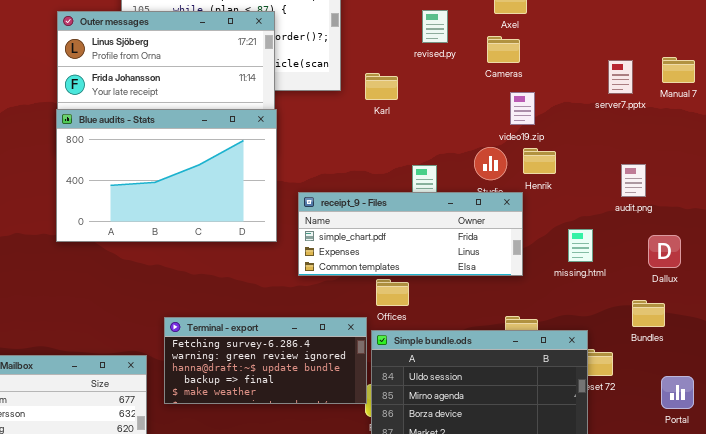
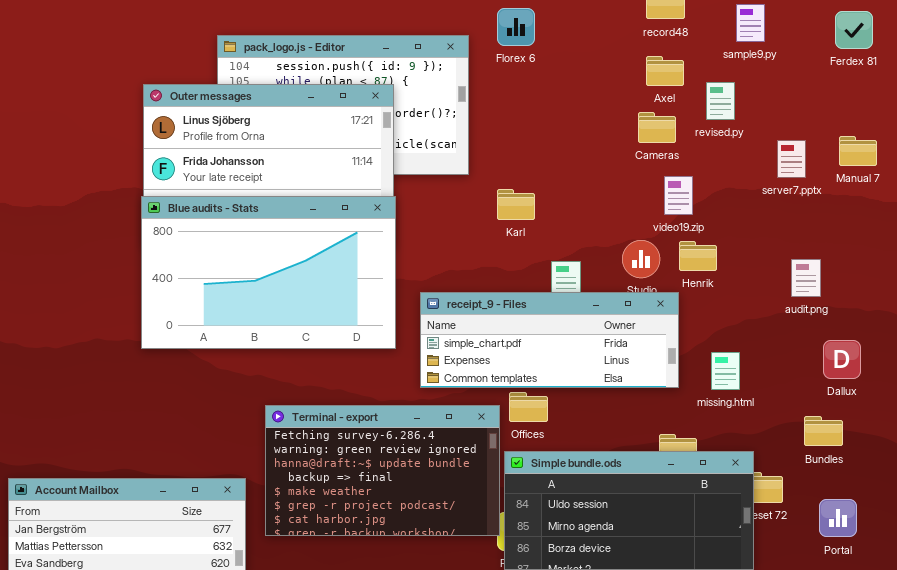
revised.py: [422,10,448,43] -> [706,82,735,120], moved
Karl: [365,73,398,100] -> [497,189,535,220], moved
missing.html: [568,229,593,262] -> [711,352,740,390], moved
Terminal - export: [164,317,367,404] -> [265,405,500,536], resized
Portal: [661,376,694,409] -> [819,499,857,537], moved

